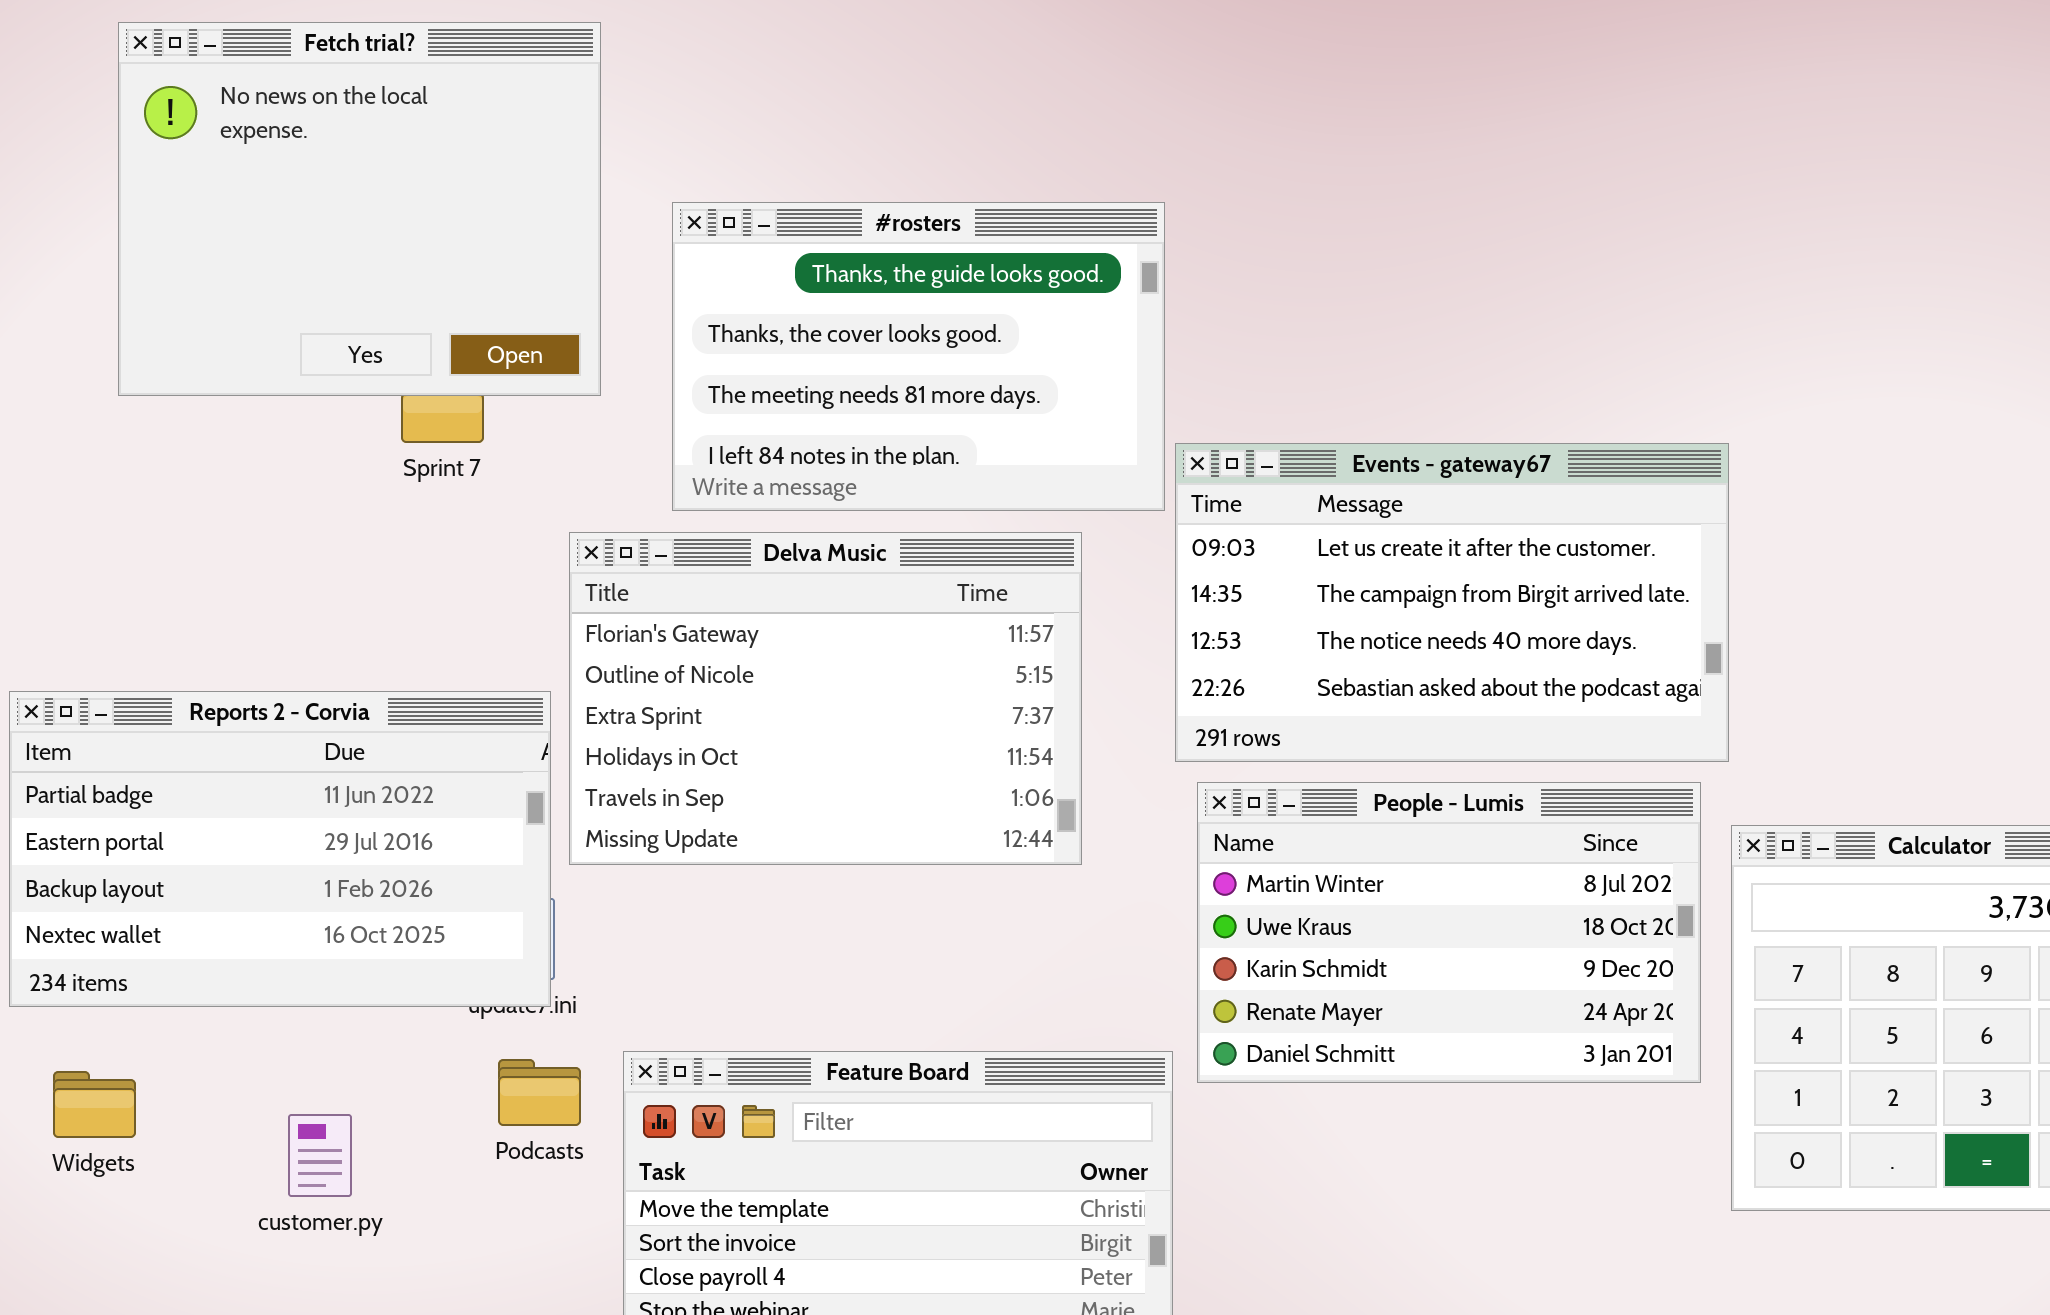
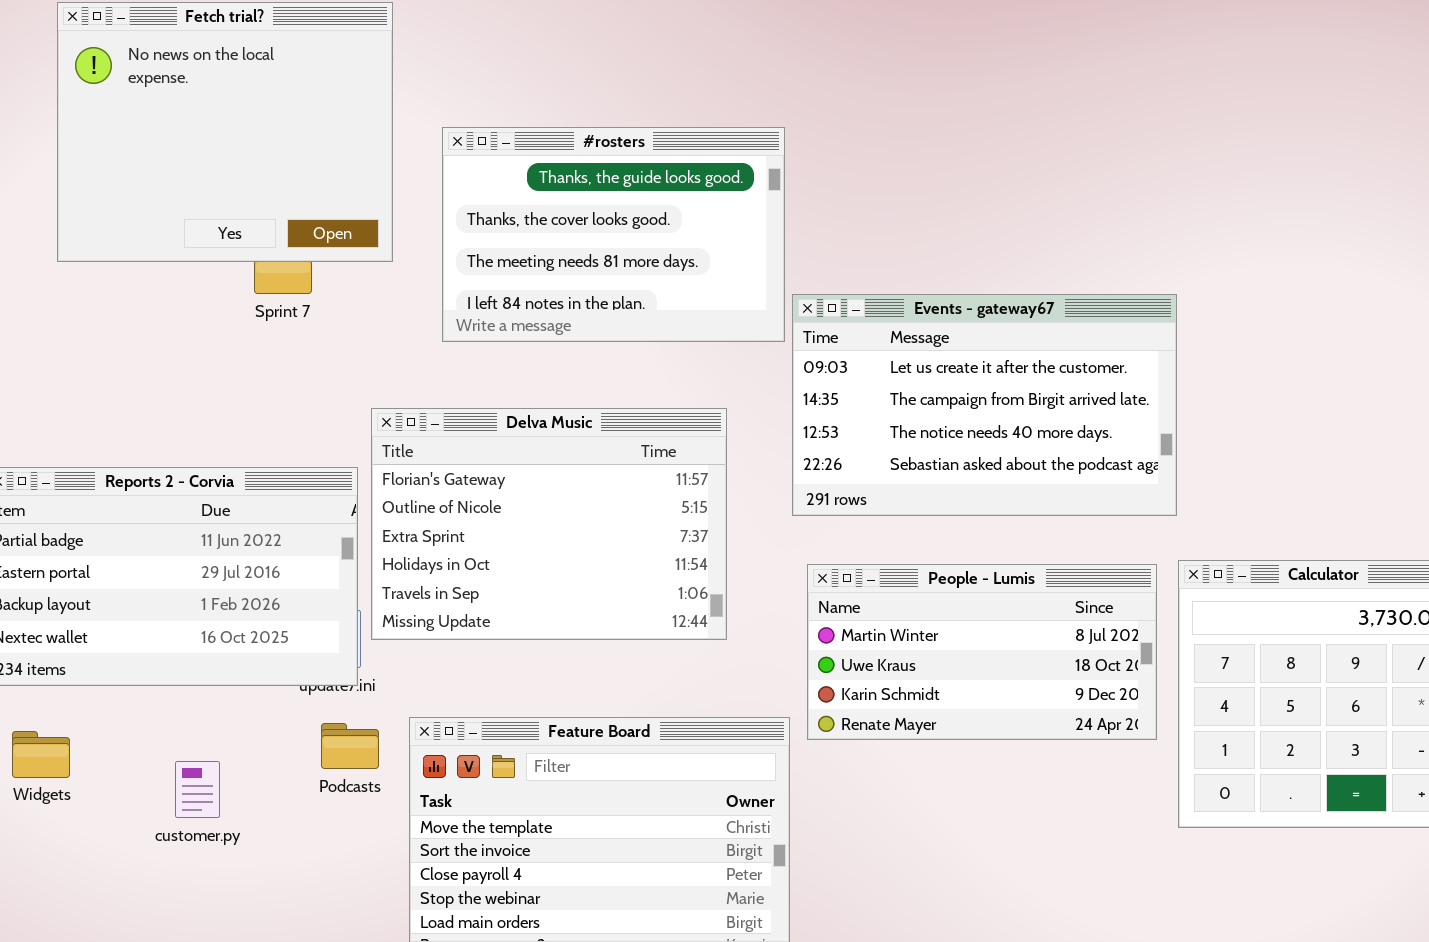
Delva Music: [569,532,1082,865] -> [371,408,727,640], moved
People - Lumis: [1197,782,1701,1083] -> [807,564,1157,740], resized

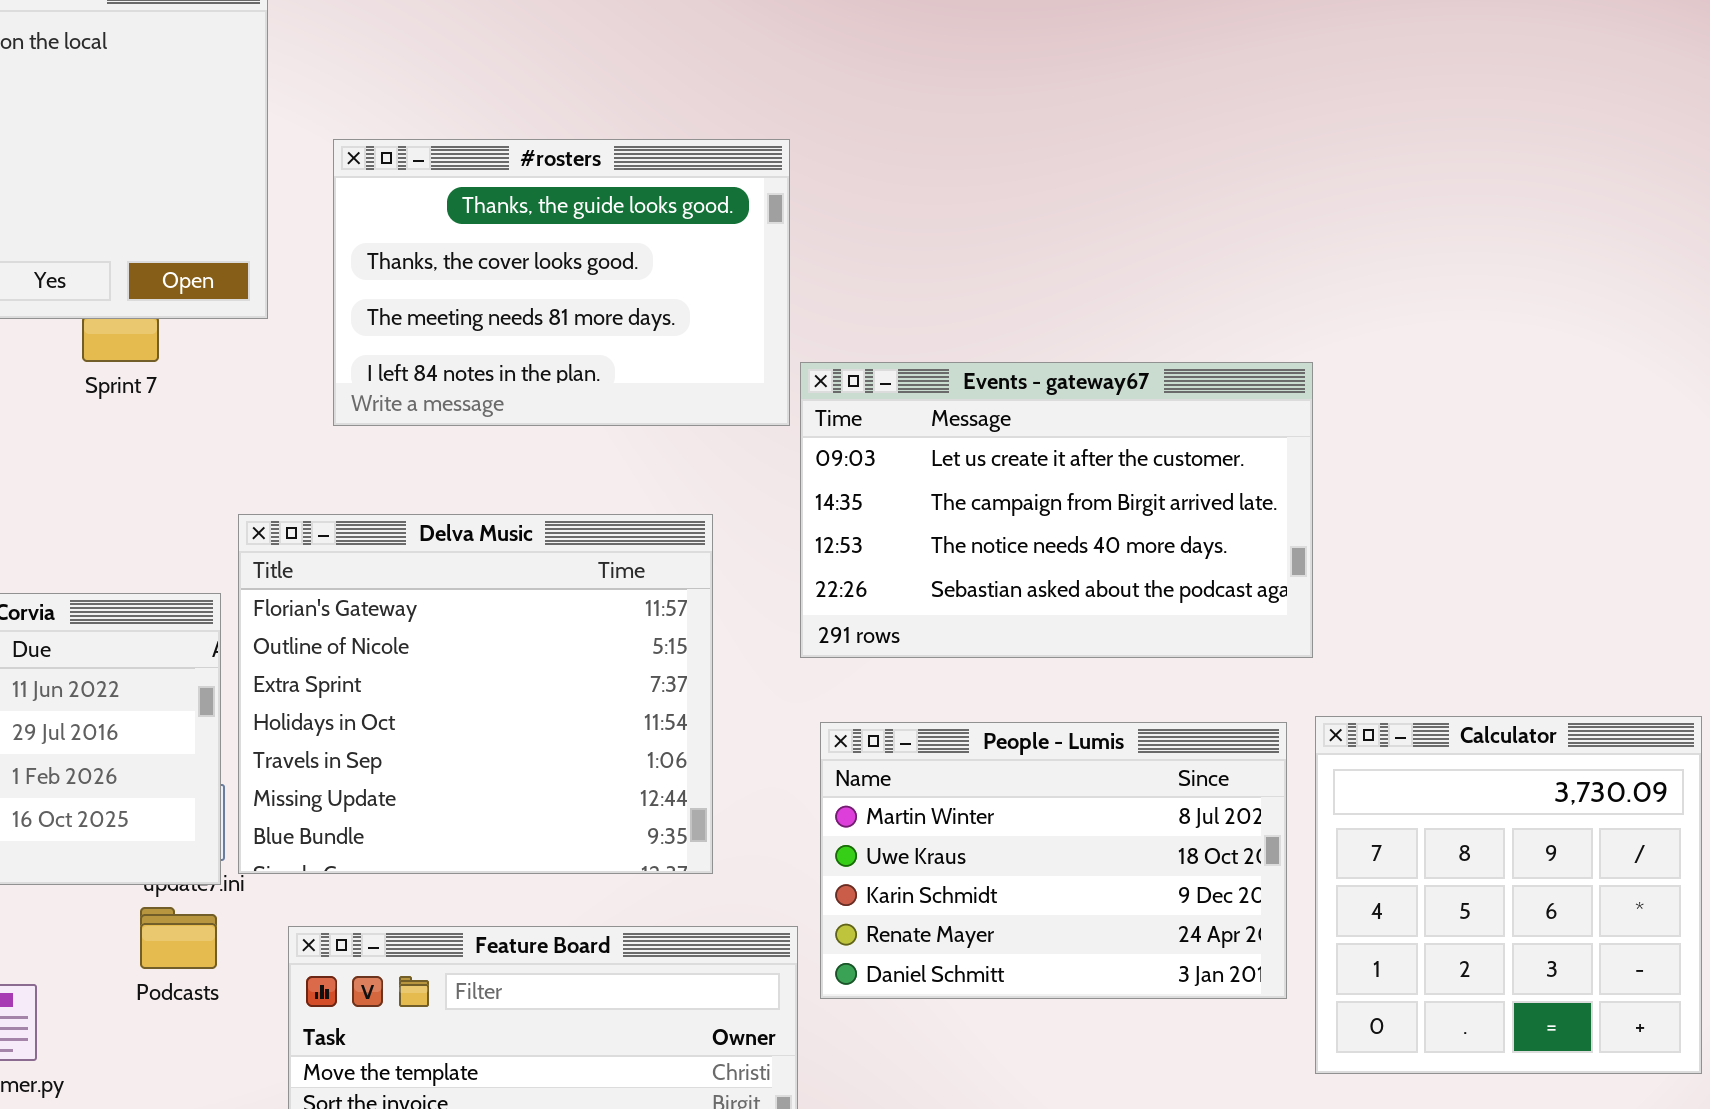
Delva Music: [371,408,727,640] -> [238,514,713,874], resized
People - Lumis: [807,564,1157,740] -> [820,722,1287,999], resized
Podcasts: [321,723,379,769] -> [140,907,217,969], moved

